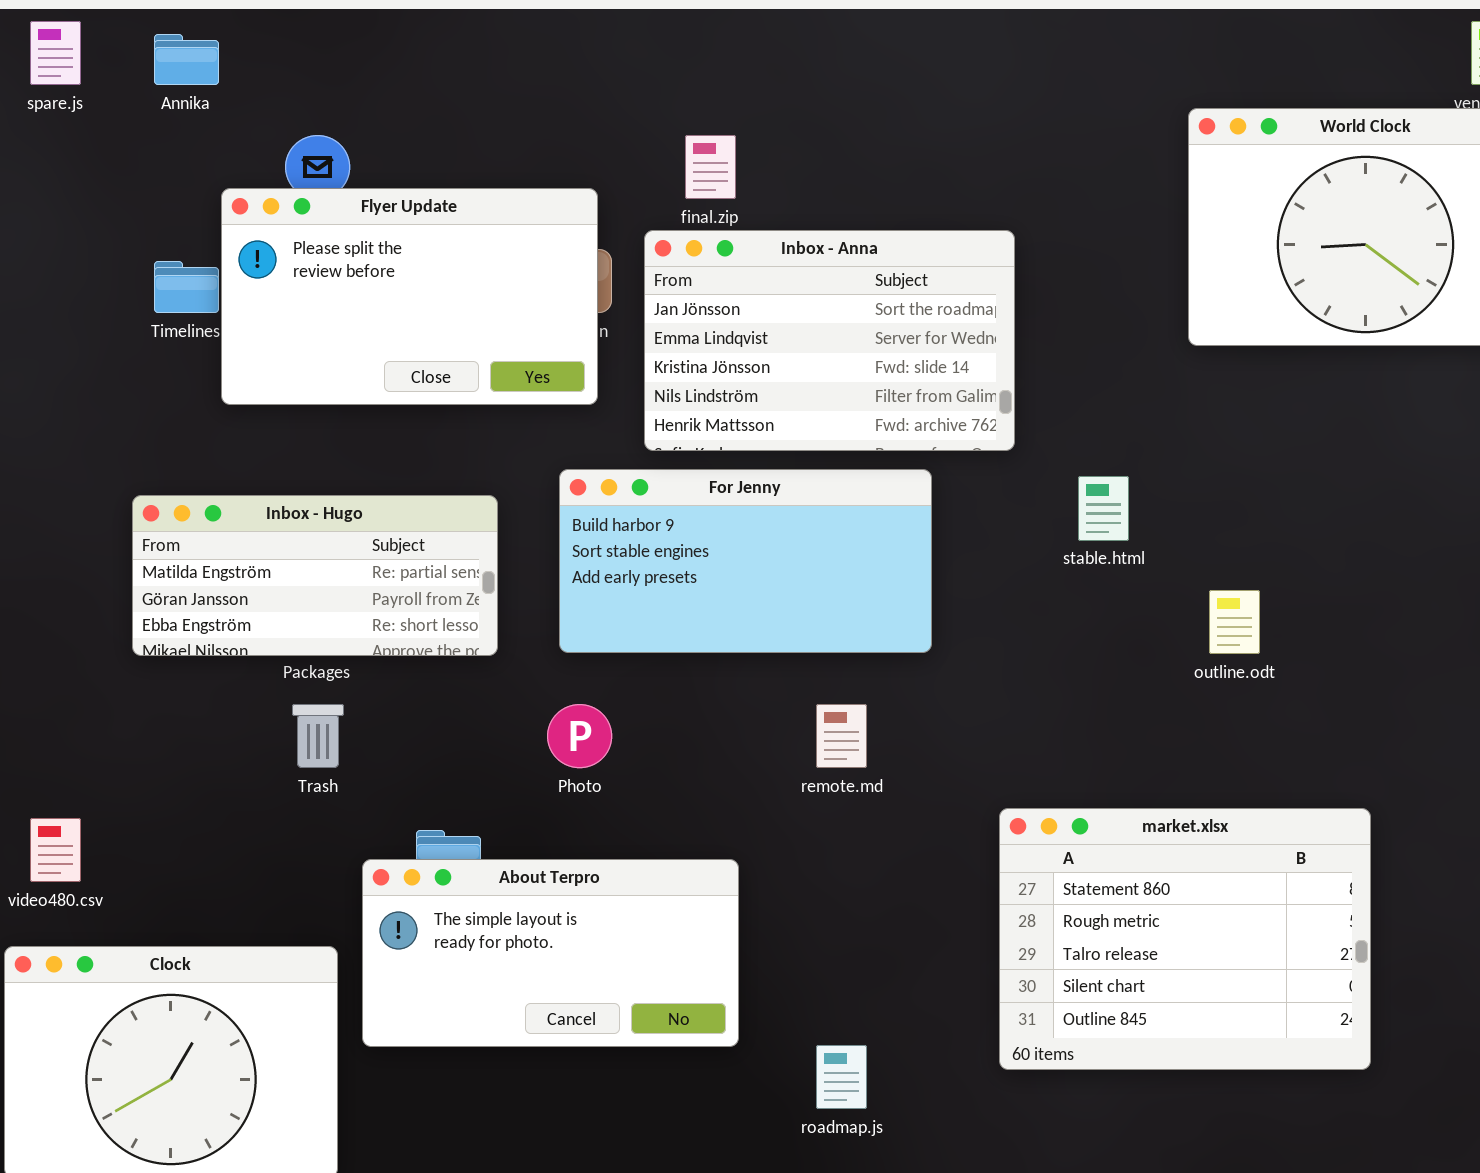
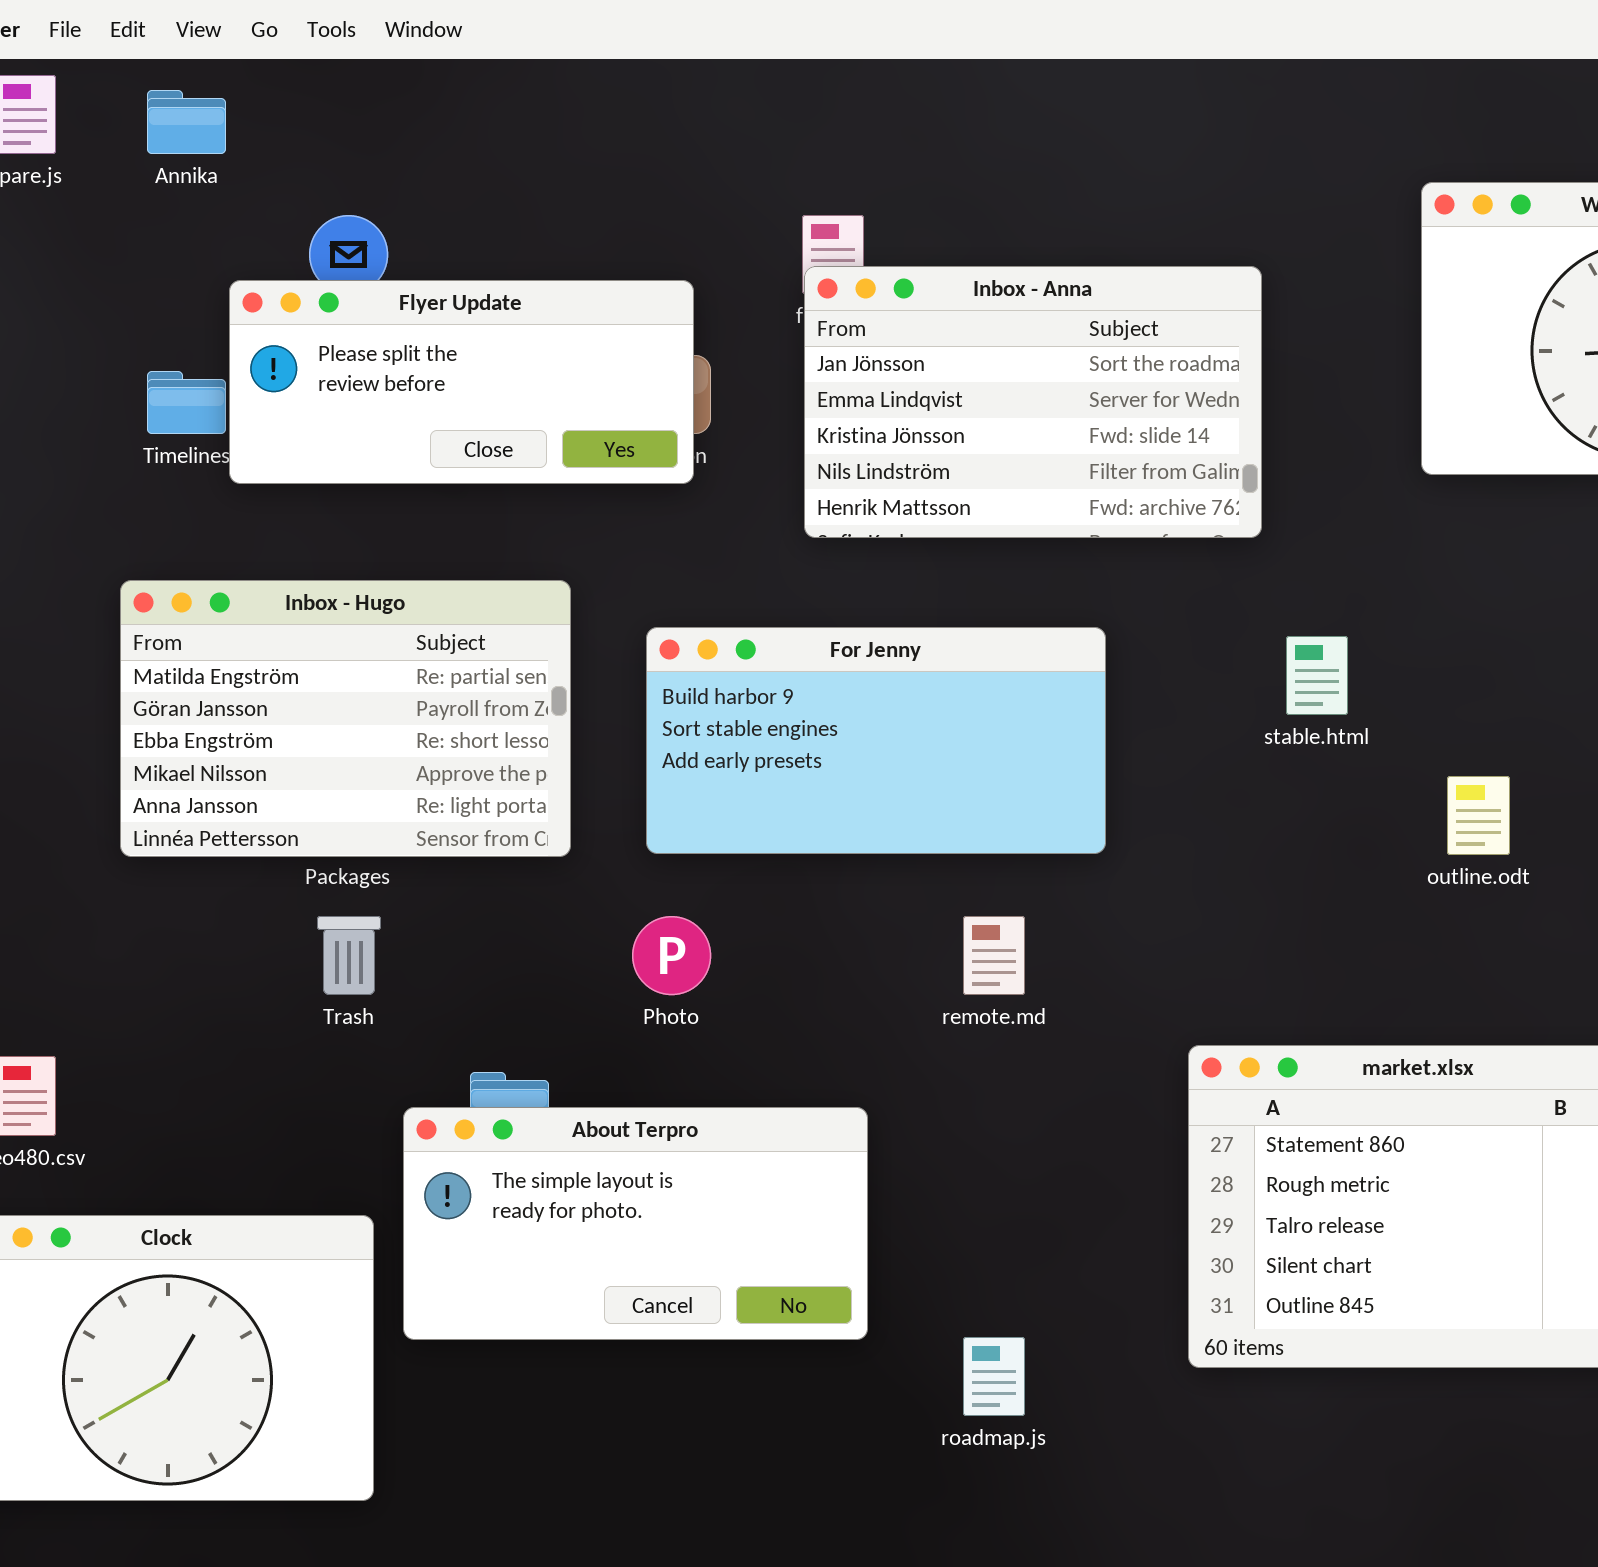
Flyer Update: [221,188,598,405] -> [229,280,694,484], resized
Inbox - Anna: [644,230,1015,451] -> [804,266,1262,538], moved
Inbox - Hugo: [132,495,498,656] -> [120,580,571,857], resized

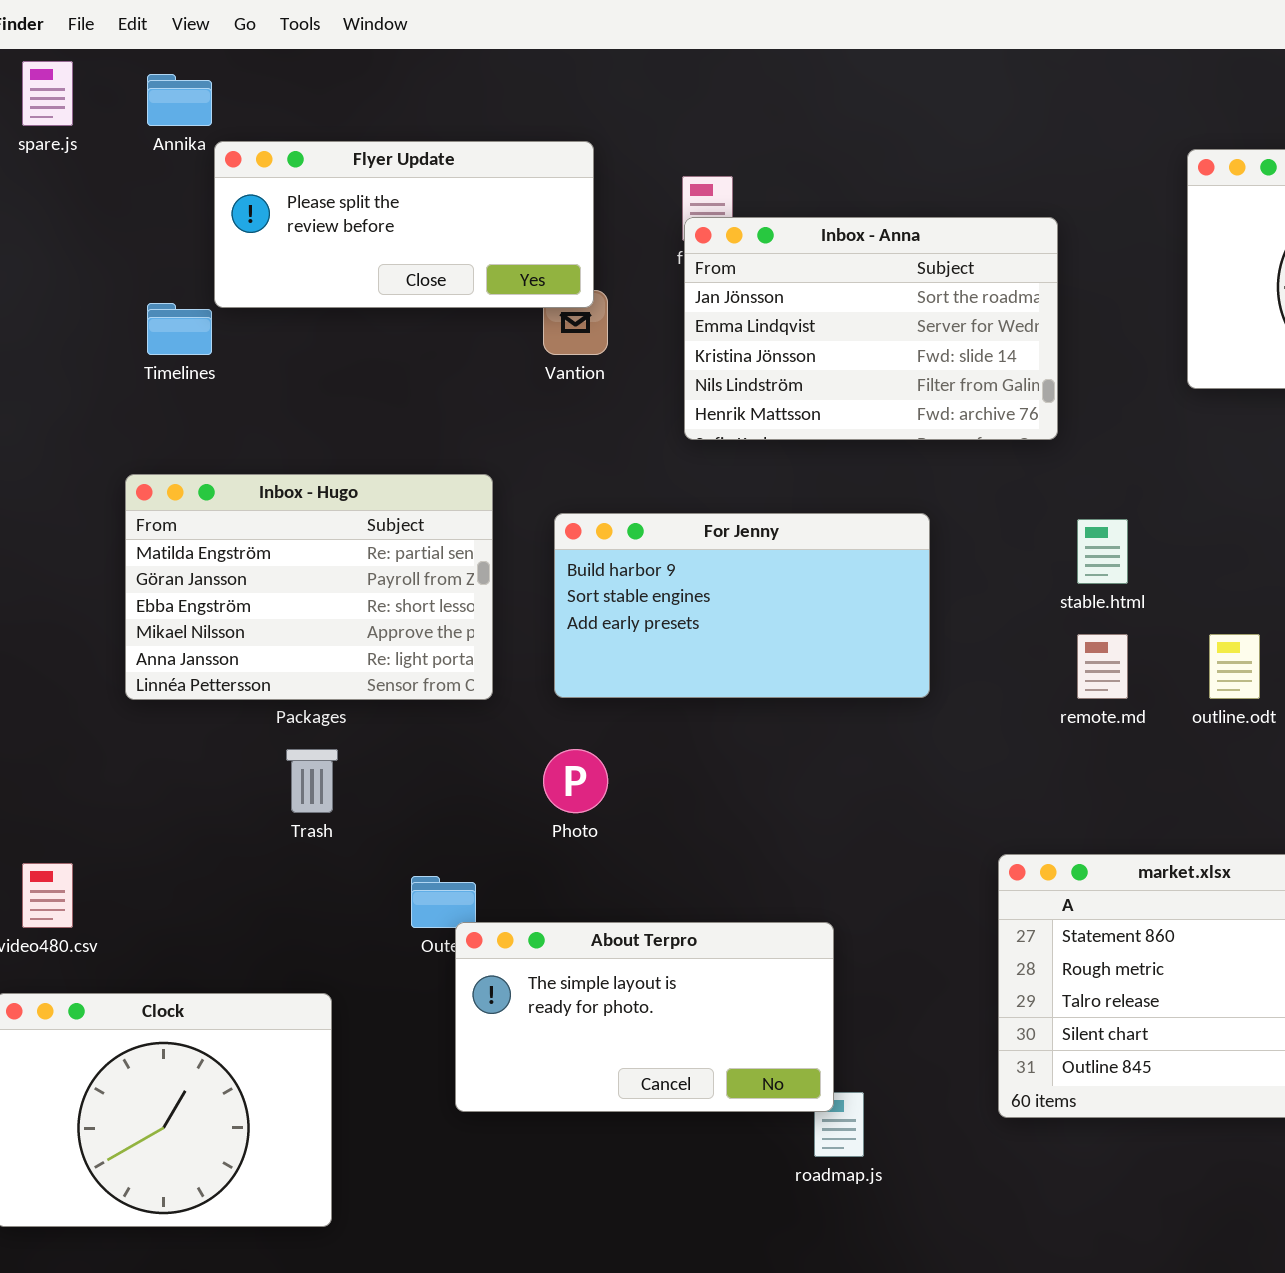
Flyer Update: [229,280,694,484] -> [214,141,594,308], moved
remote.md: [963,916,1025,995] -> [1077,634,1128,699], moved
About Terpro: [403,1107,868,1340] -> [455,922,834,1112], moved

